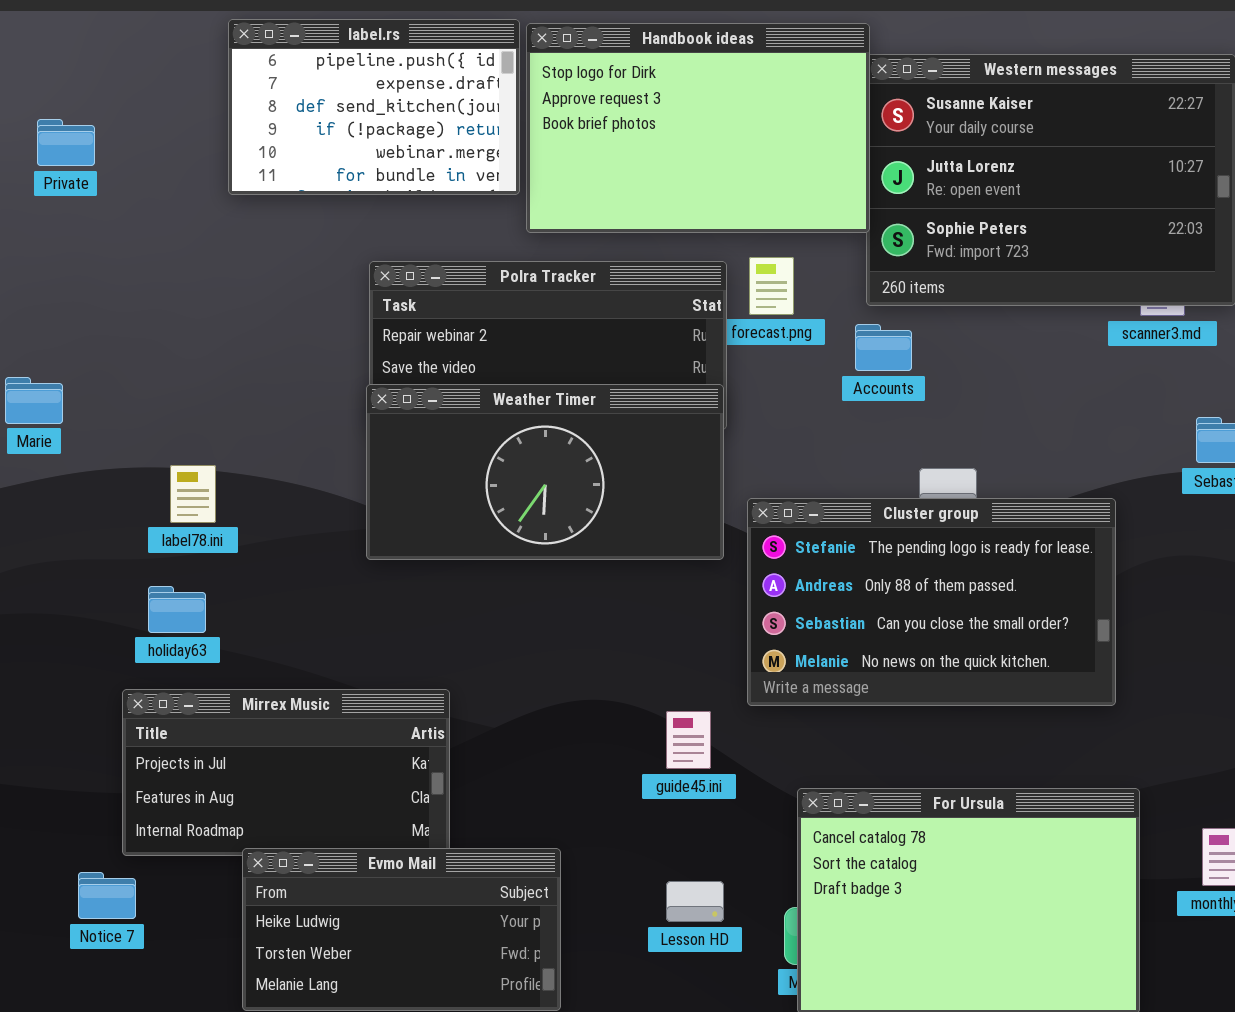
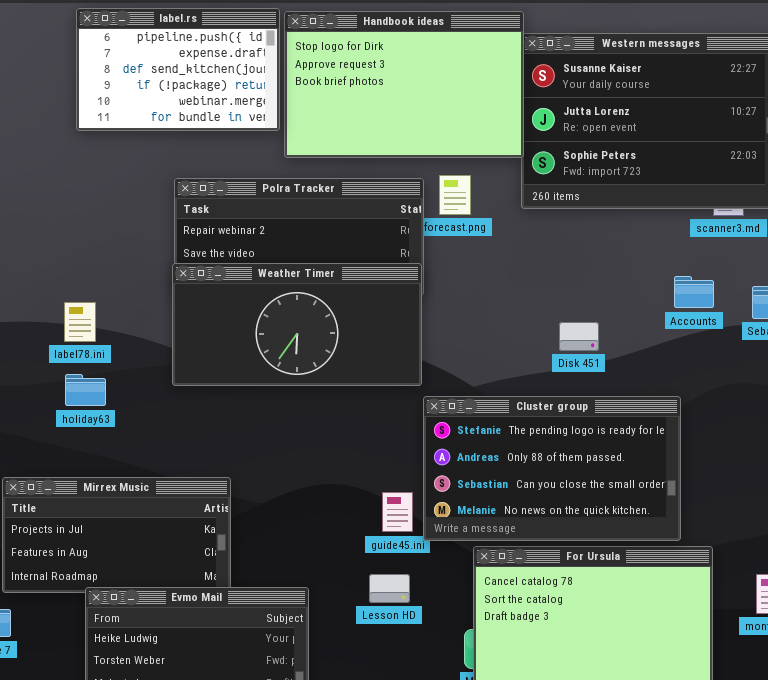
Accounts: [855,324,912,371] -> [674,276,714,308], moved
label78.ini: [170,465,216,523] -> [64,302,96,342], moved
Cluster group: [747,498,1116,706] -> [423,396,681,541], moved
holiday63: [148,586,206,633] -> [65,374,106,406], moved
Lesson HD: [666,881,724,922] -> [369,574,410,603], moved

